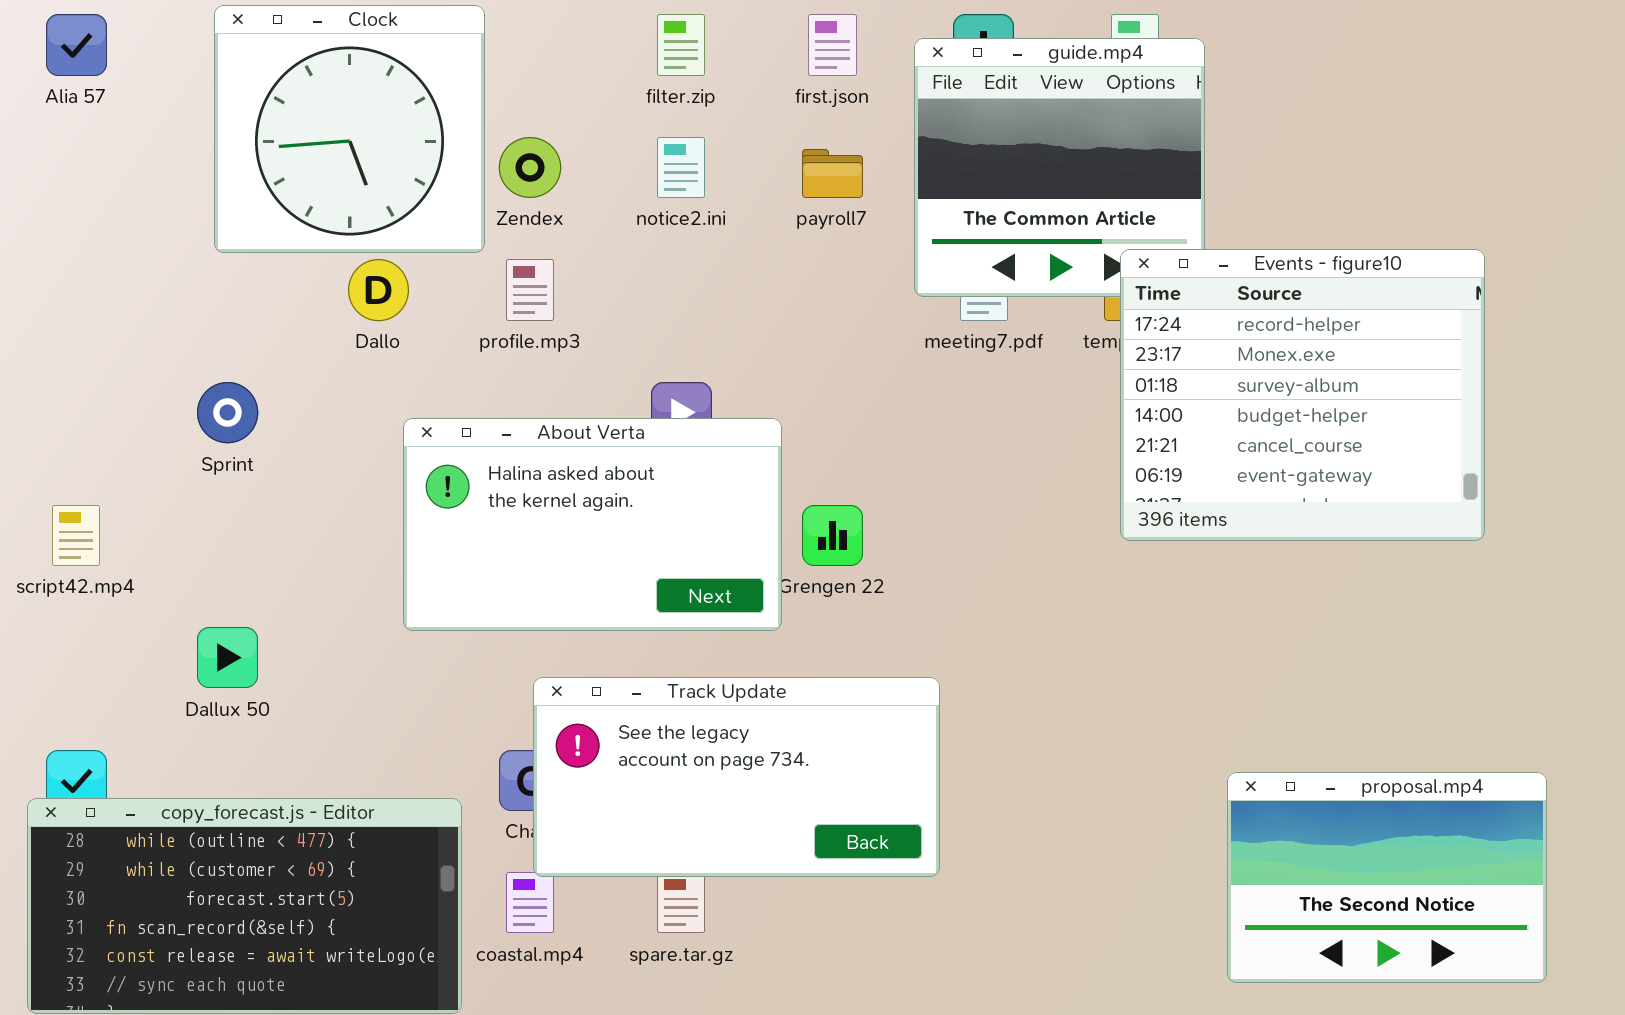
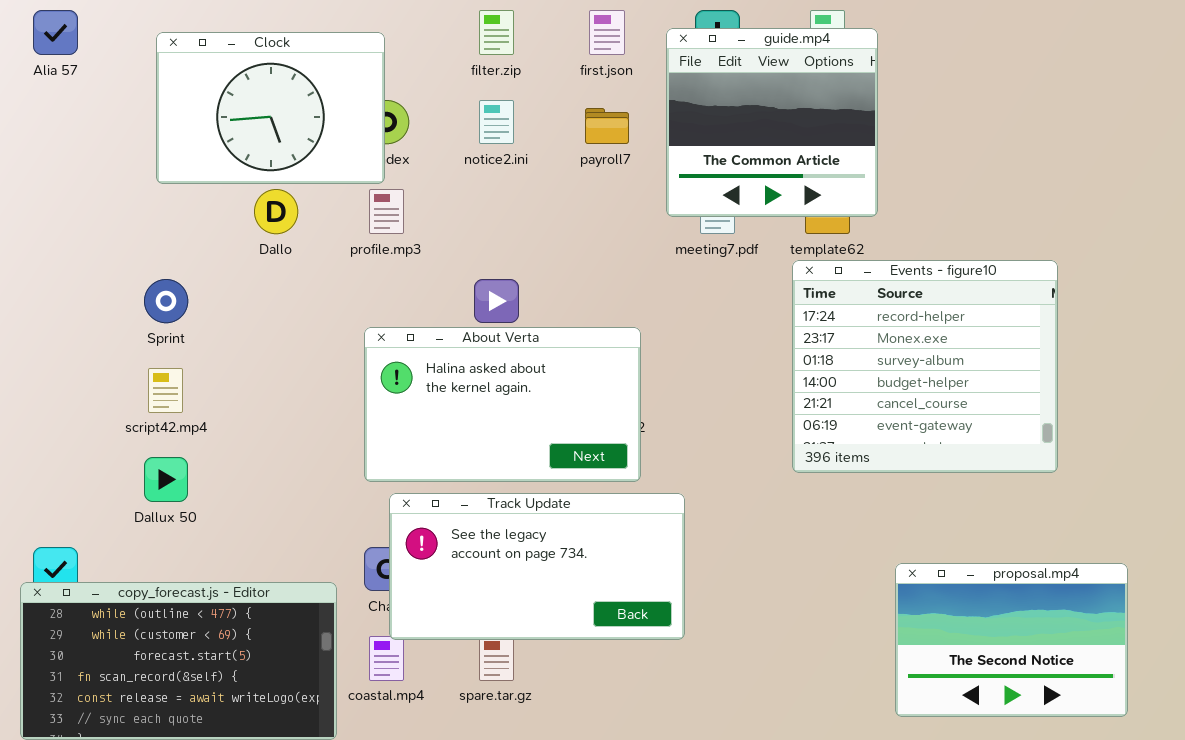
Clock: [214,5,485,253] -> [156,32,385,184], resized
Events - figure10: [1120,249,1485,541] -> [792,260,1058,473], moved
About Verta: [403,418,782,631] -> [364,327,641,482], moved
script42.mp4: [52,505,100,566] -> [148,368,183,413], moved

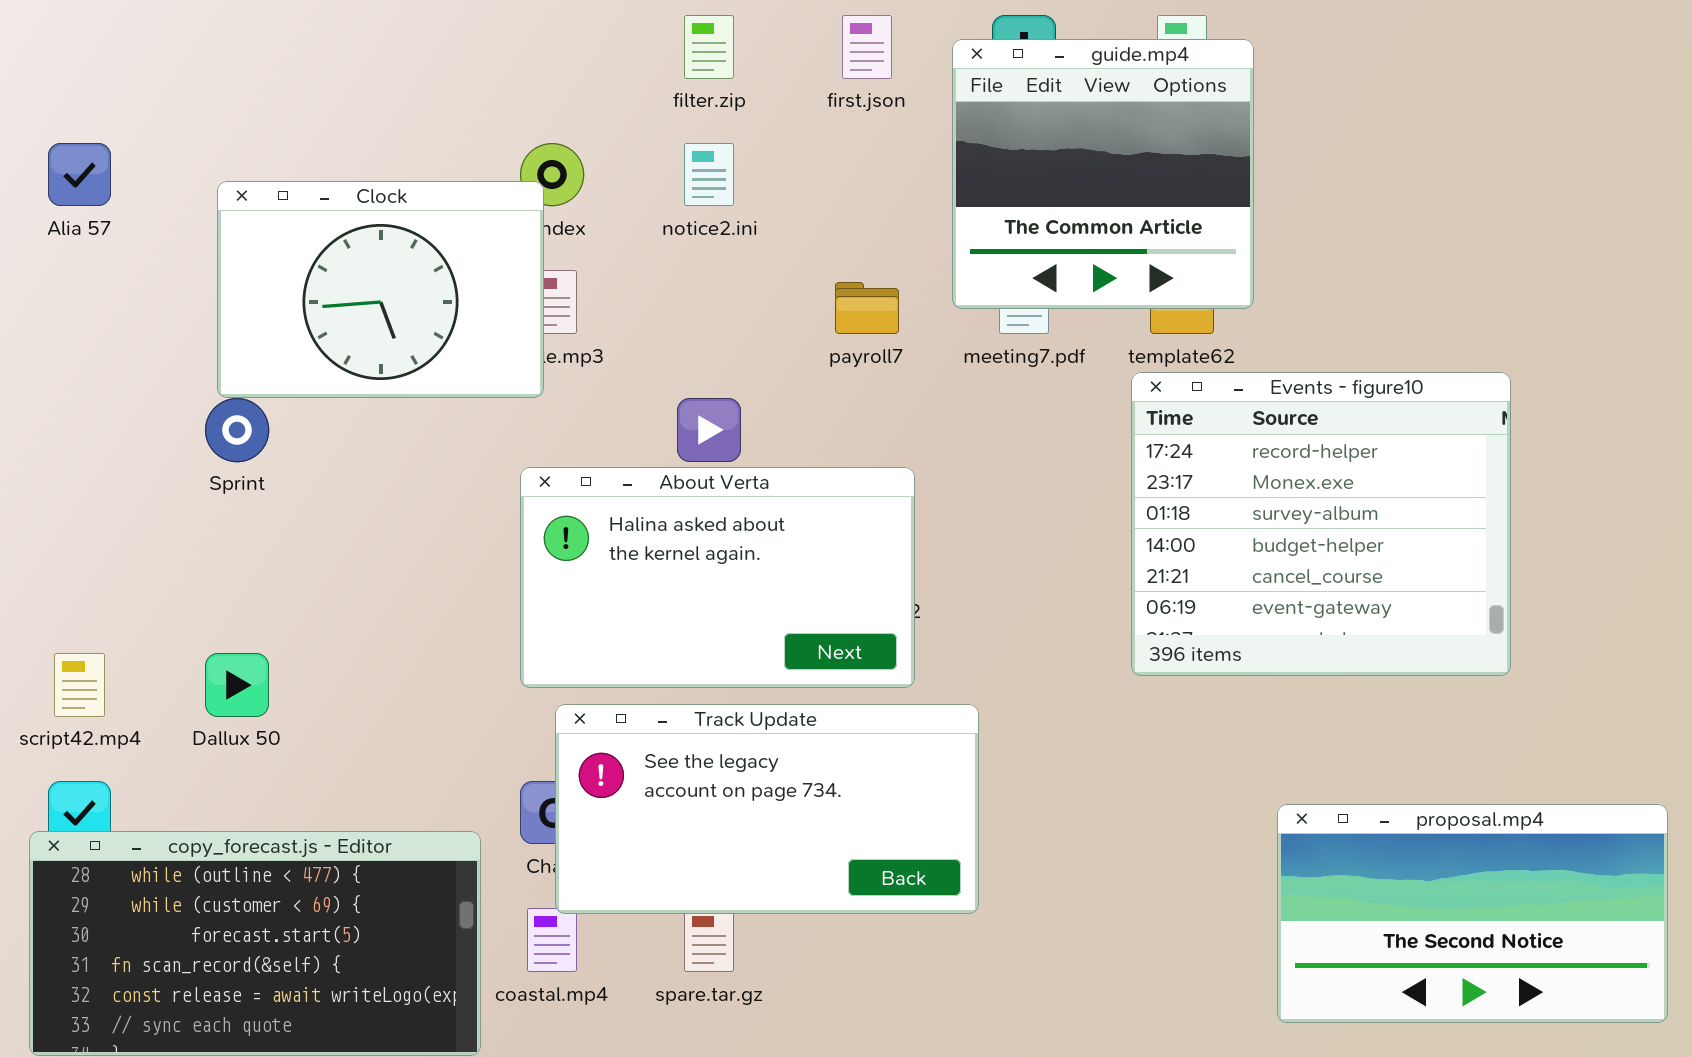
Alia 57: [33,10,78,55] -> [48,143,111,206], moved
Clock: [156,32,385,184] -> [217,181,544,398], moved
payroll7: [585,108,629,144] -> [835,282,899,334], moved
script42.mp4: [148,368,183,413] -> [54,653,105,717], moved
proposal.mp4: [895,563,1128,717] -> [1277,804,1668,1023], resized

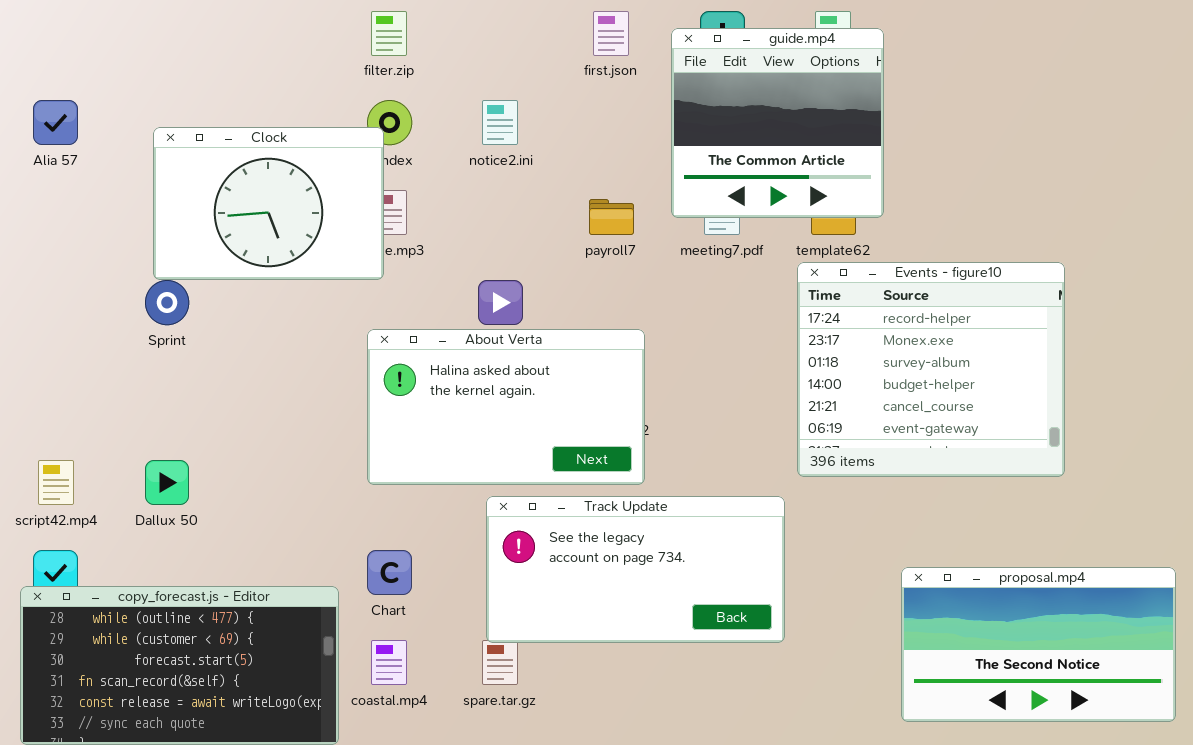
filter.zip: [684,15,734,79] -> [371,11,407,56], moved
Track Update: [555,704,979,914] -> [486,496,785,643], moved

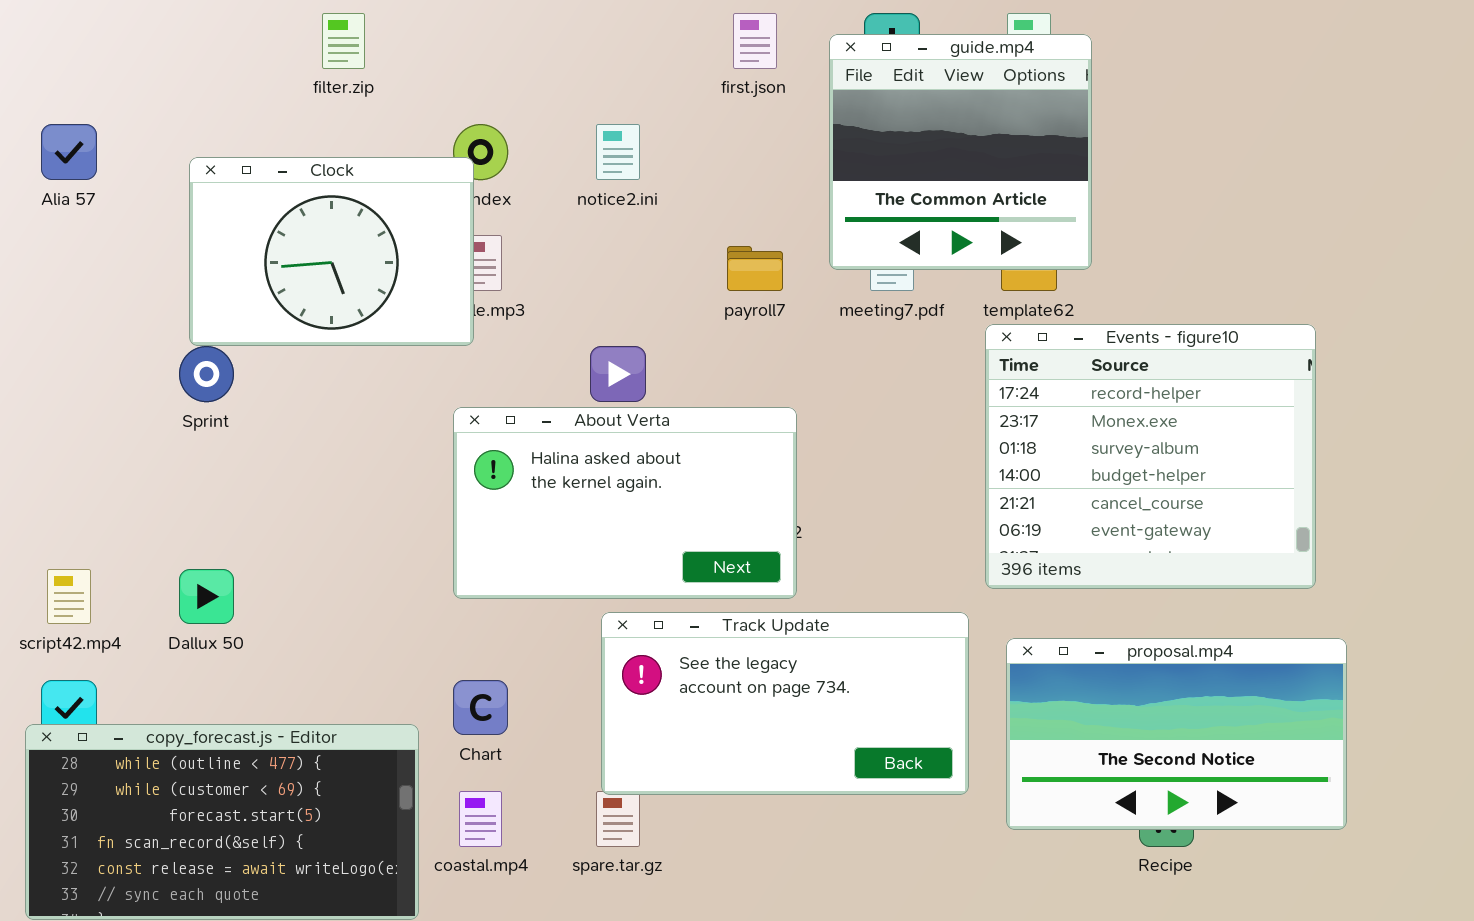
filter.zip: [371,11,407,56] -> [322,13,365,69], moved
proposal.mp4: [901,567,1176,722] -> [1006,638,1347,830], moved

